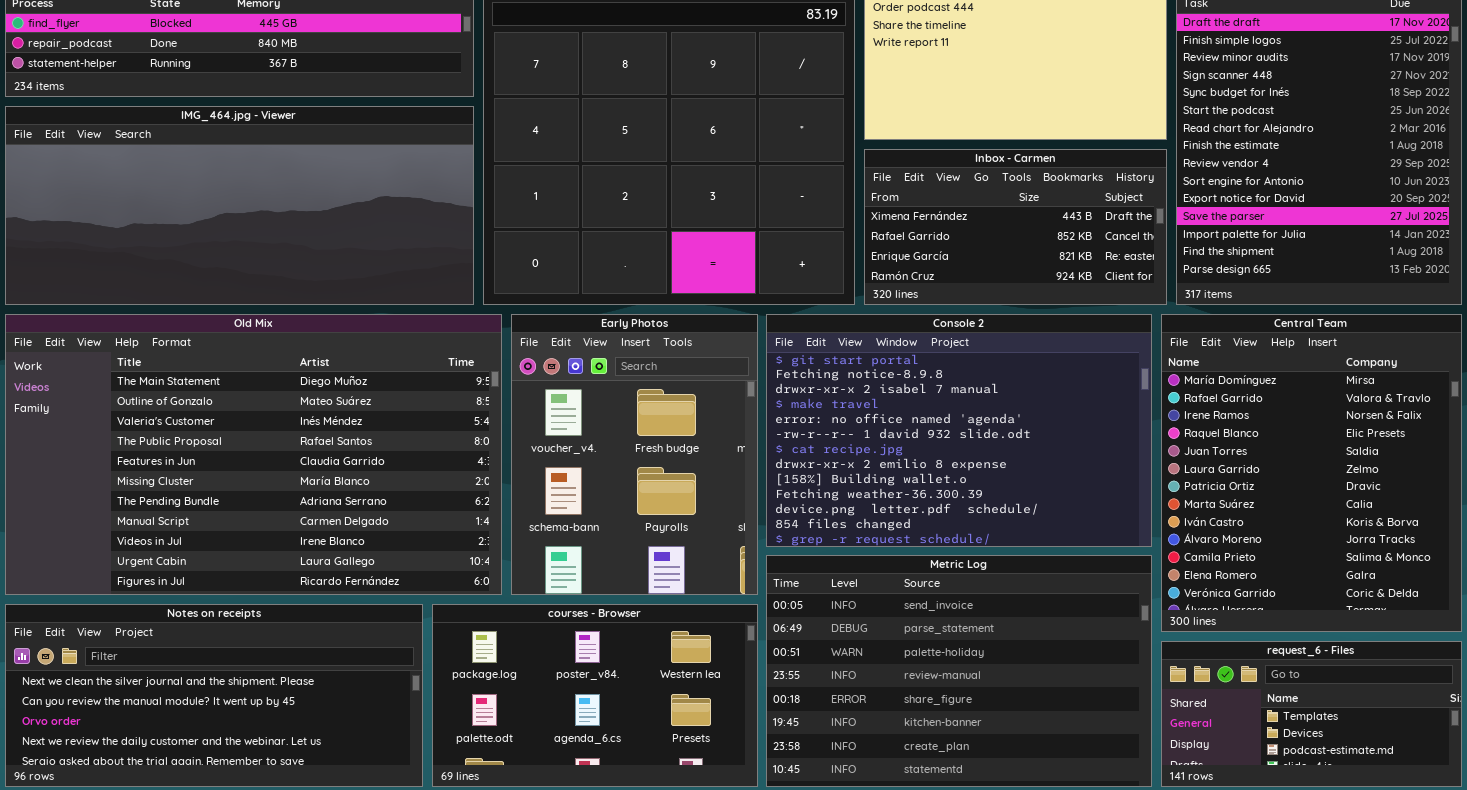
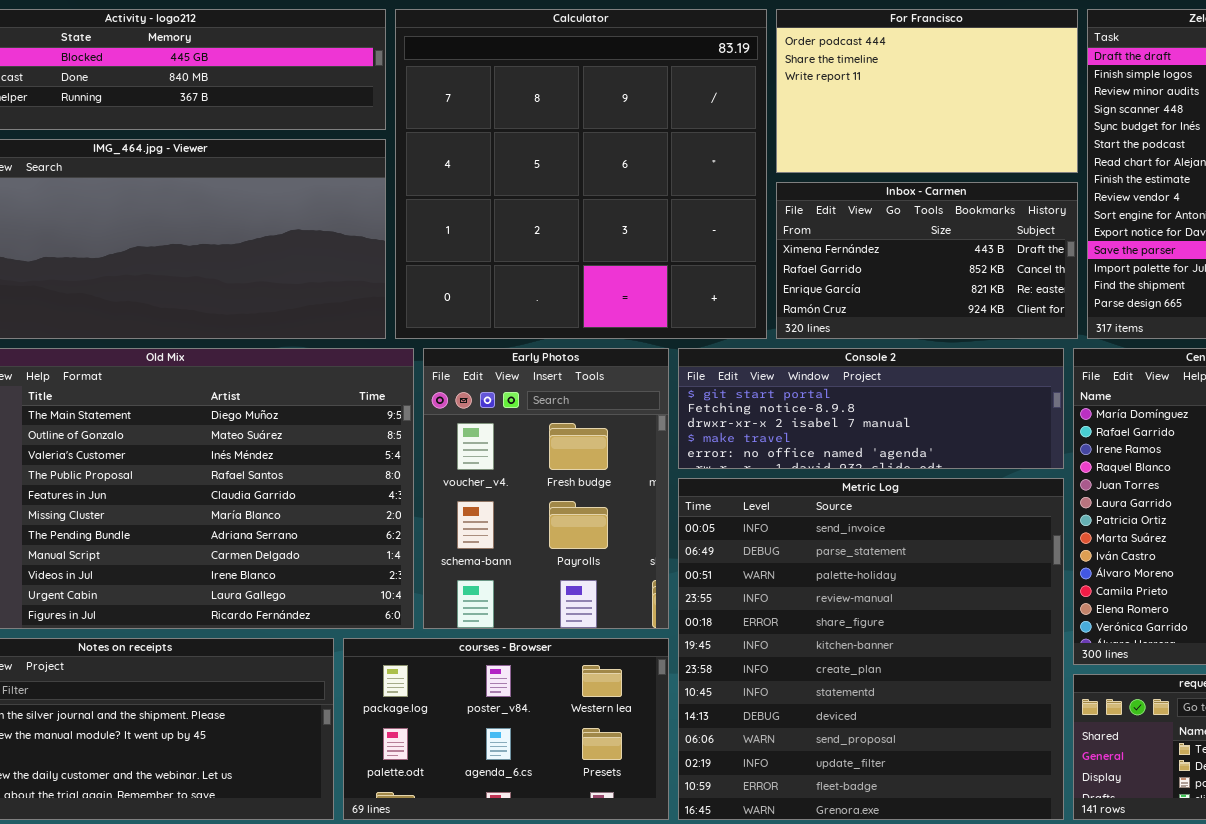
Console 2: [766,314,1152,547] -> [678,348,1064,469], resized
Metric Log: [766,555,1152,787] -> [678,478,1064,820], resized

